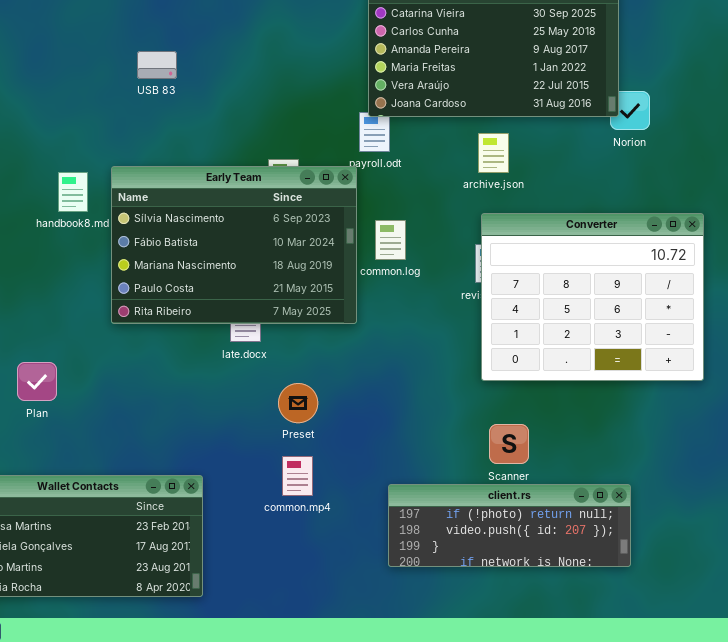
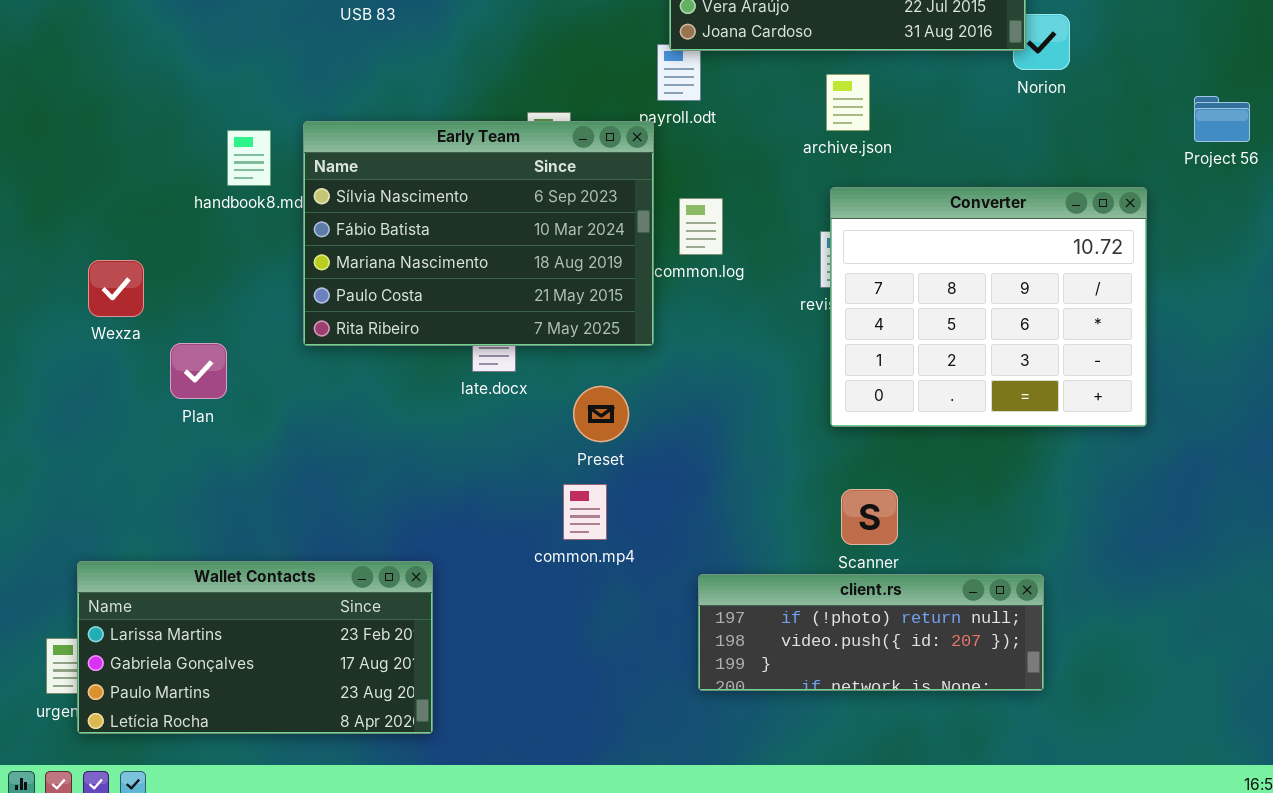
Plan: [17,362,57,401] -> [170,343,227,399], moved
Preset: [278,383,318,423] -> [573,386,629,442], moved
common.mp4: [282,456,313,496] -> [563,484,607,540], moved

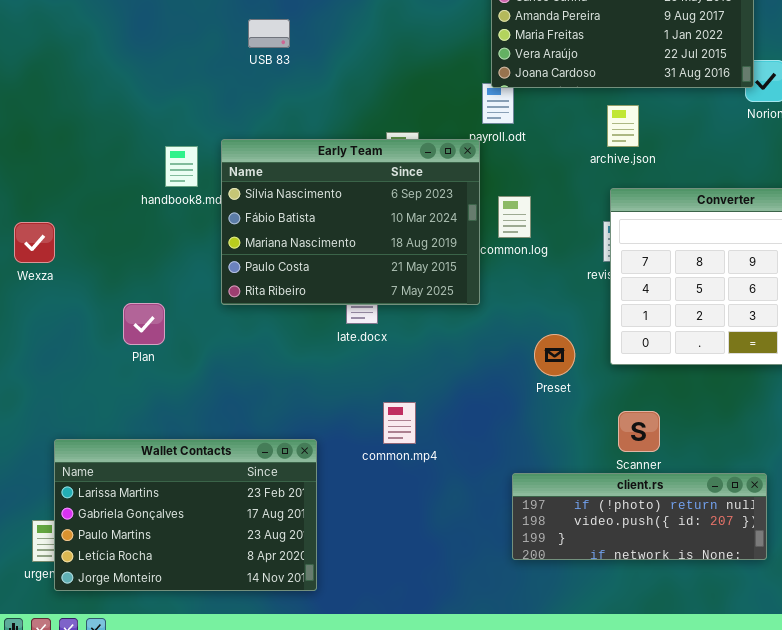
Wexza: [88,260,144,317] -> [14,222,55,263], moved
Preset: [573,386,629,442] -> [534,334,575,376], moved
common.mp4: [563,484,607,540] -> [383,402,416,444], moved
Wallet Contacts: [77,561,433,734] -> [54,439,317,591], resized

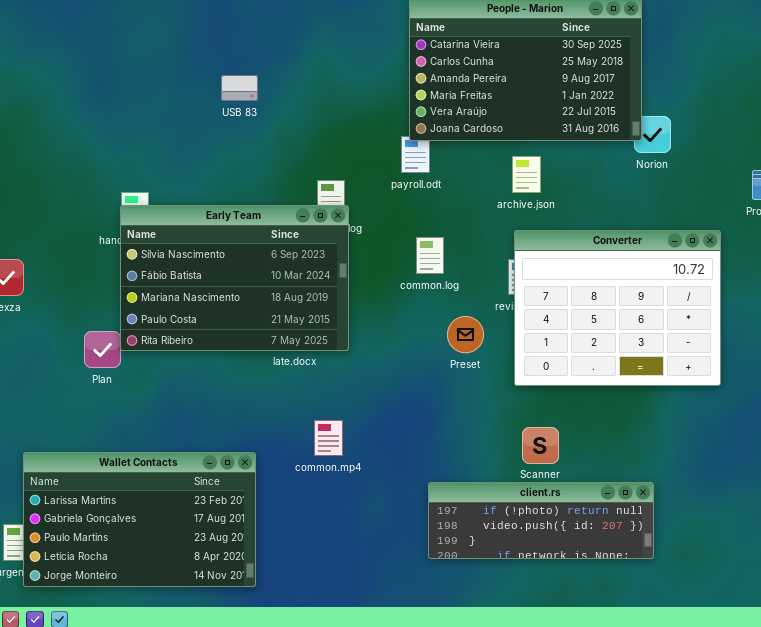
USB 83: [248,19,290,48] -> [221,75,258,101], moved
Early Team: [221,139,480,305] -> [120,205,349,351], moved
Preset: [534,334,575,376] -> [447,316,484,353], moved

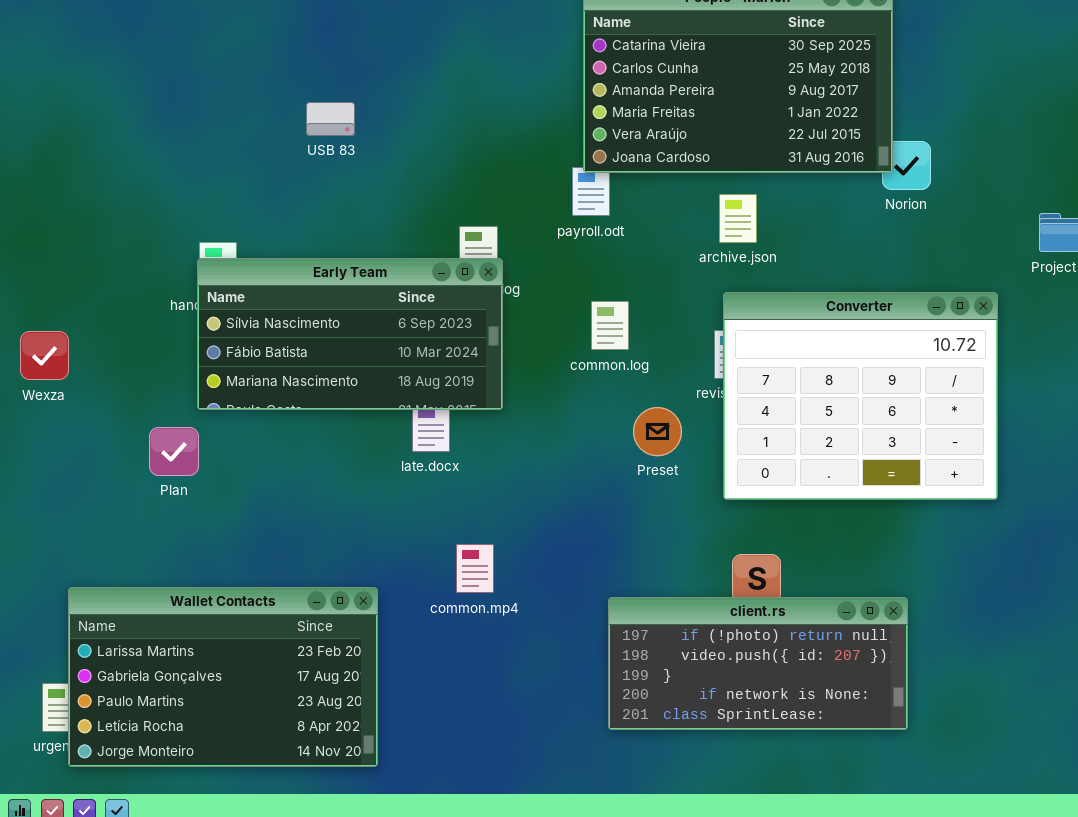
USB 83: [221,75,258,101] -> [306,102,355,136], moved
Early Team: [120,205,349,351] -> [197,258,503,410], resized
client.rs: [428,482,654,559] -> [608,597,908,730], resized

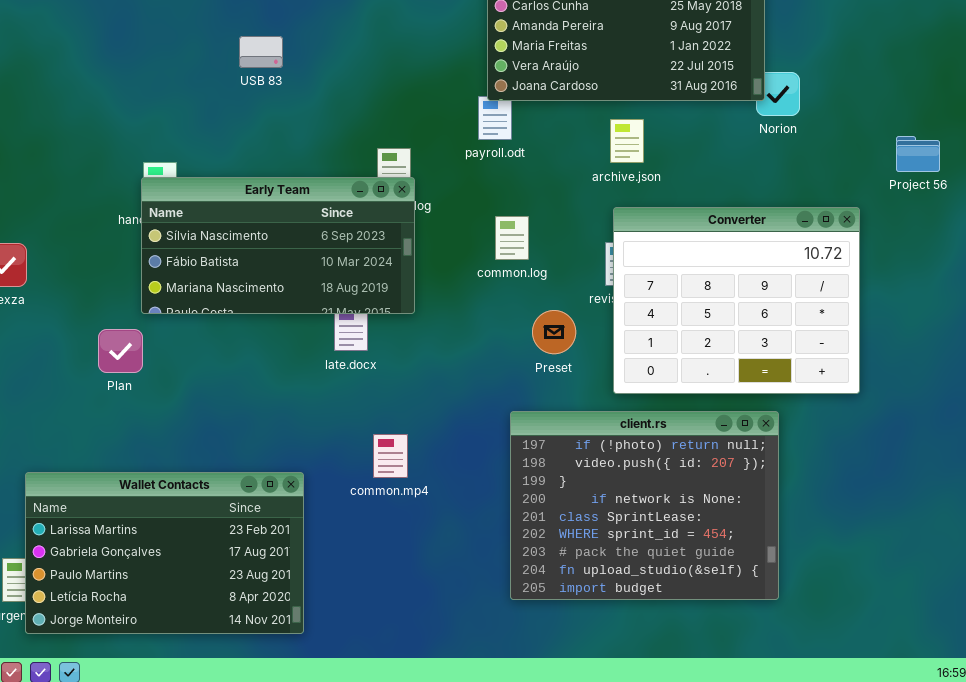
client.rs: [608,597,908,730] -> [510,411,779,600], resized

